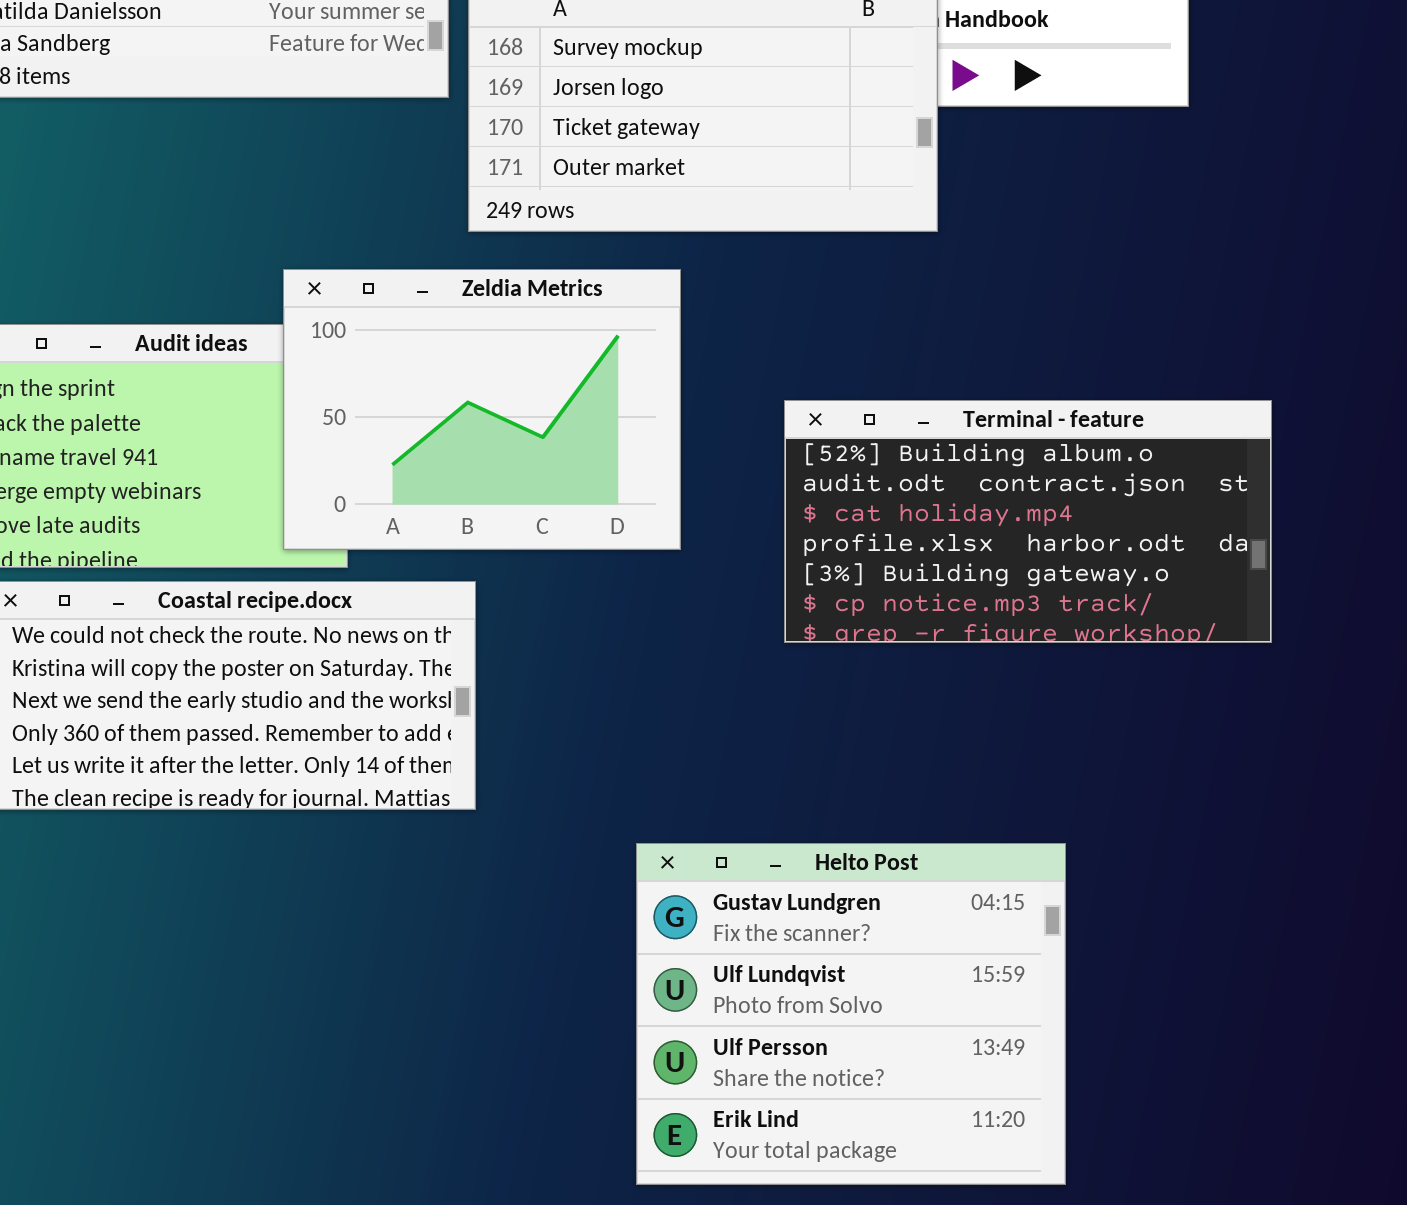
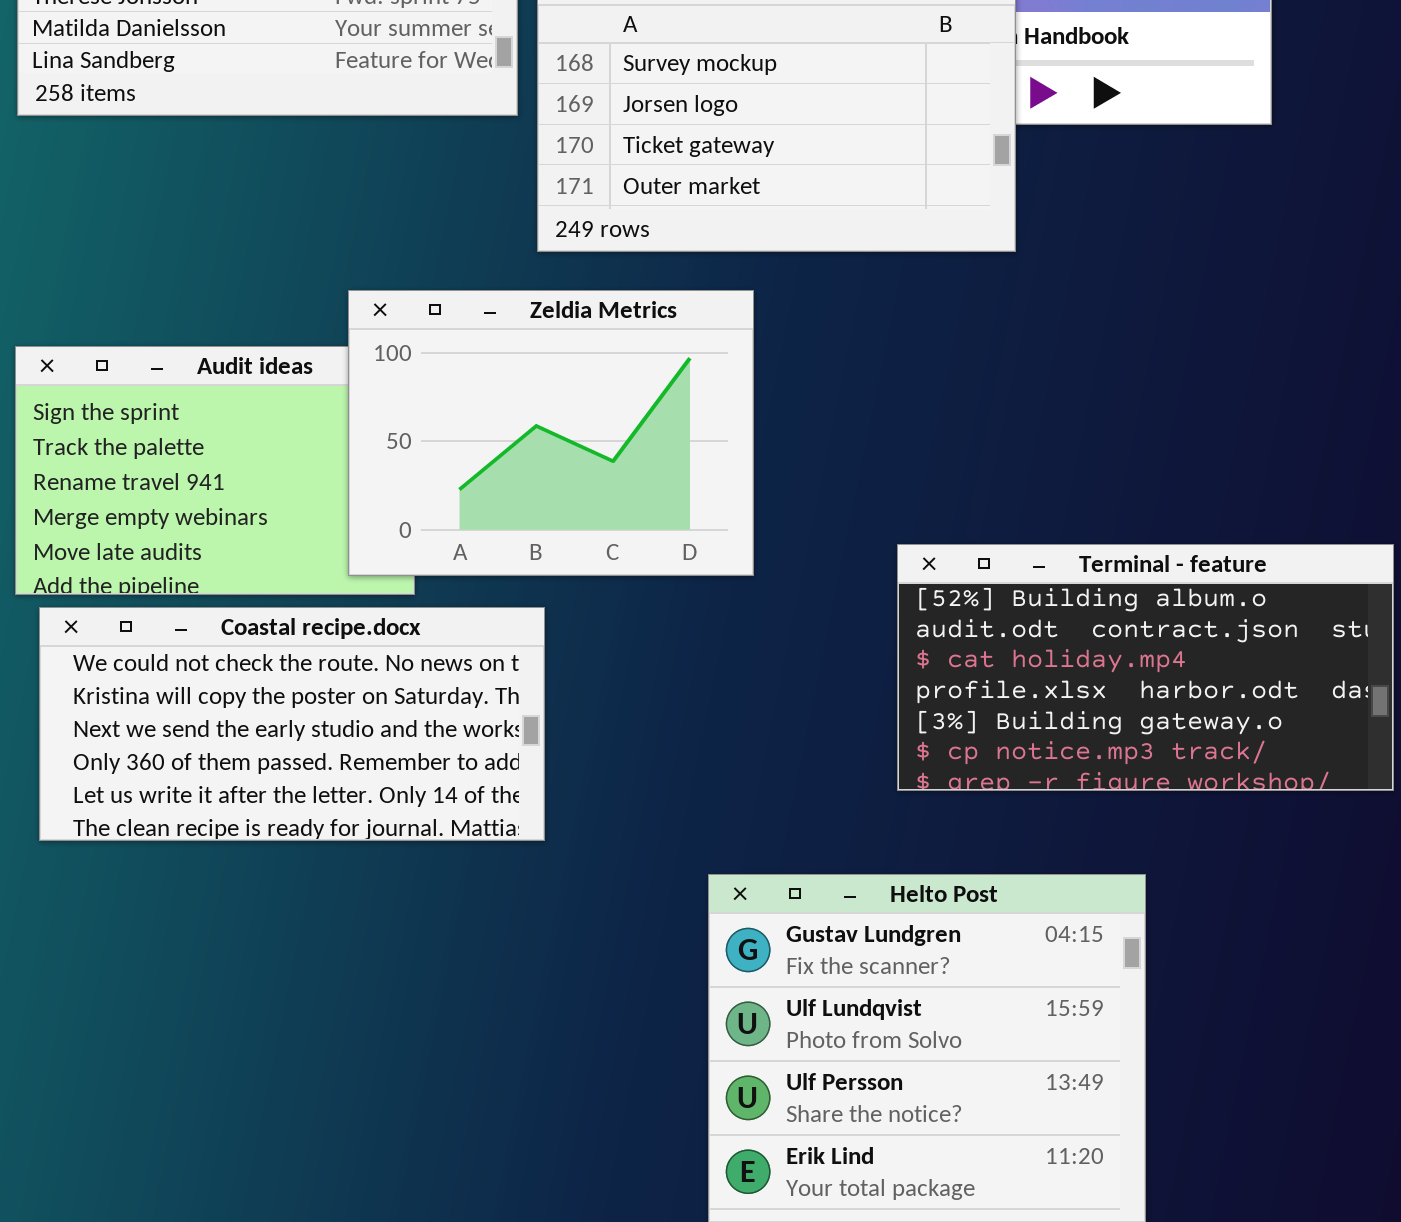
Terminal - feature: [784,400,1272,643] -> [897,544,1394,791], moved

